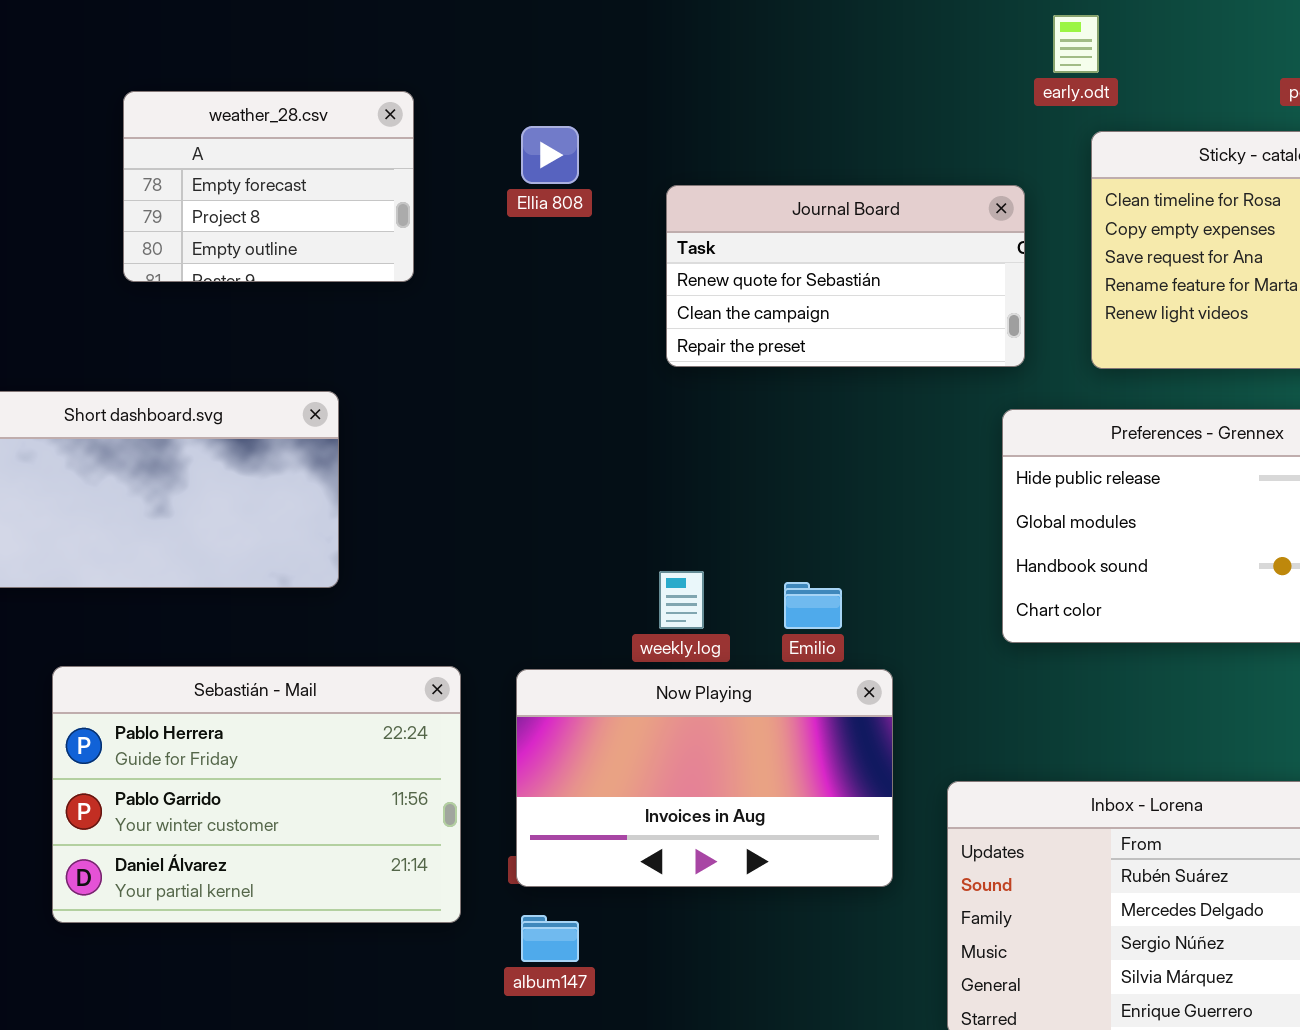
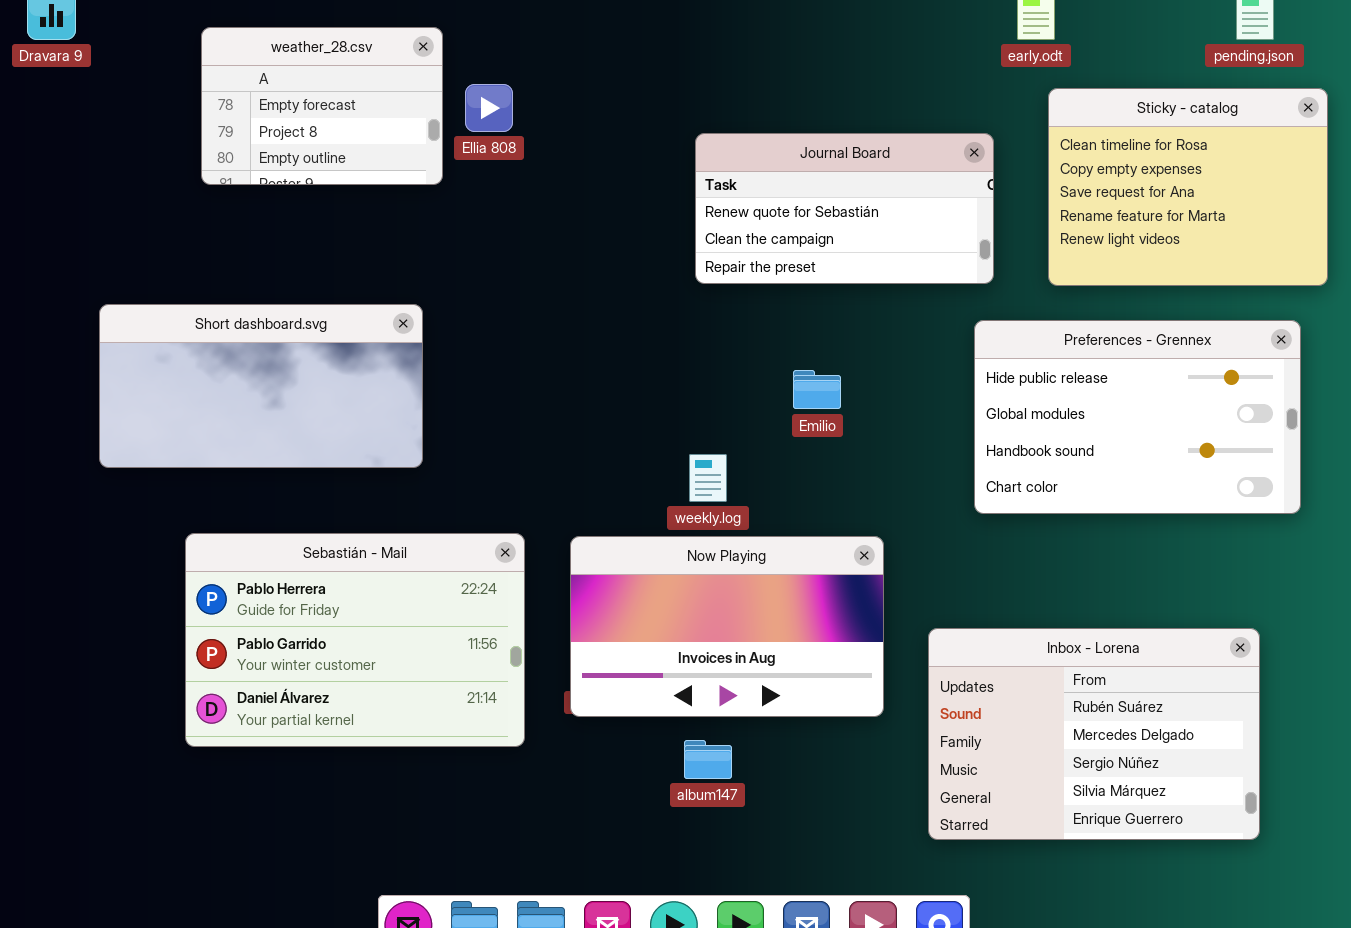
weather_28.csv: [123,91,414,282] -> [201,27,443,185], moved
Ellia 808: [521,126,579,184] -> [465,84,513,132], moved
Emilio: [784,582,842,629] -> [793,370,841,409], moved
album147: [521,915,579,962] -> [684,740,732,779], moved

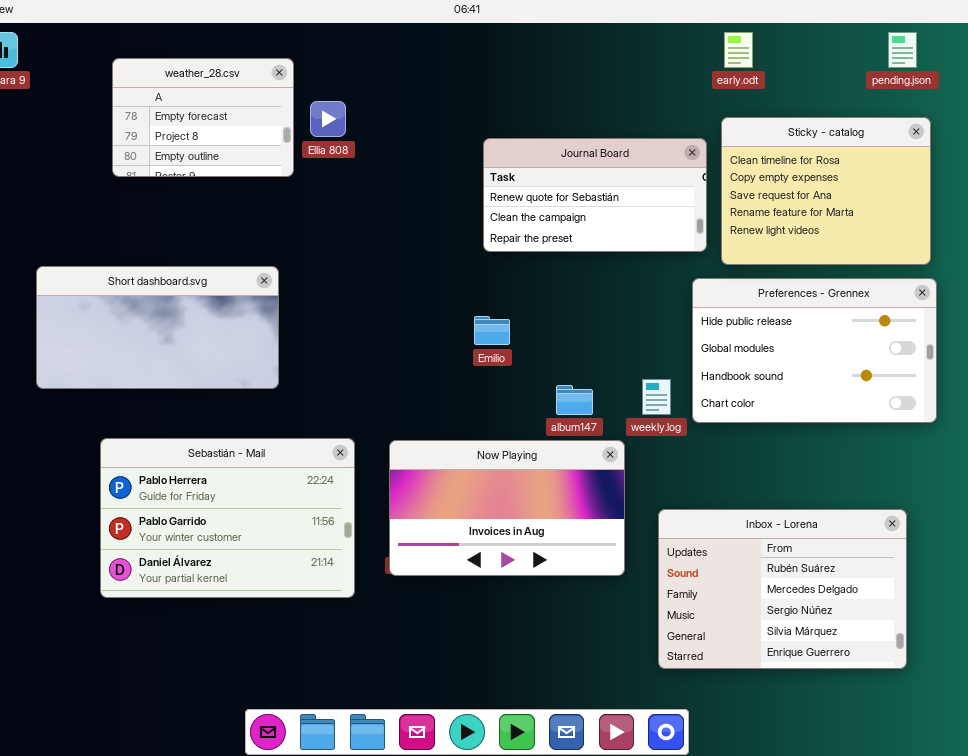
Sticky - catalog: [1048,88,1328,286] -> [721,117,931,265], moved
Emilio: [793,370,841,409] -> [474,316,510,345], moved
weekly.log: [689,454,727,502] -> [642,379,671,415], moved
album147: [684,740,732,779] -> [556,385,593,415], moved

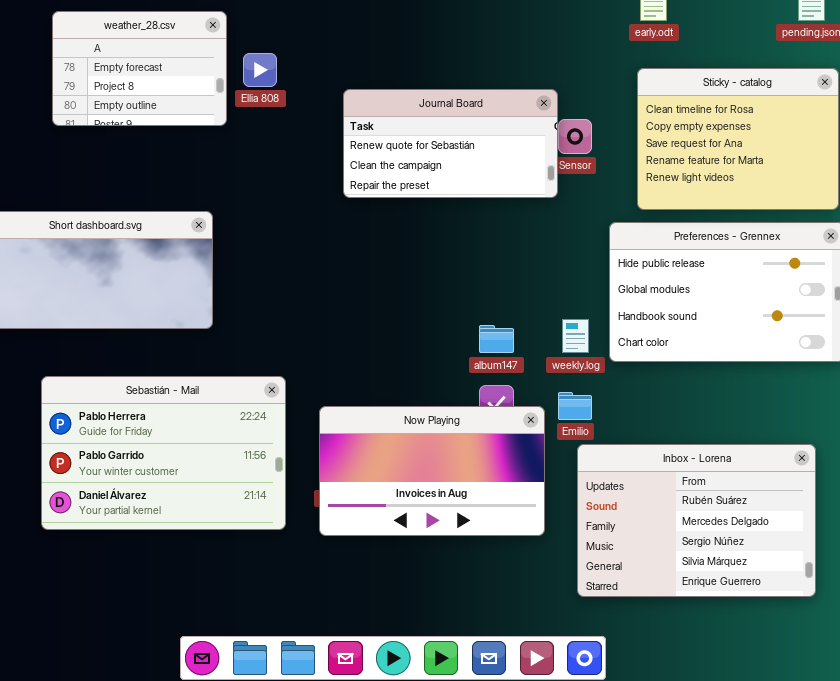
Journal Board: [483,138,707,252] -> [343,89,558,198], moved
Emilio: [474,316,510,345] -> [558,392,592,420], moved
Now Playing: [389,440,625,576] -> [319,406,545,536], moved

